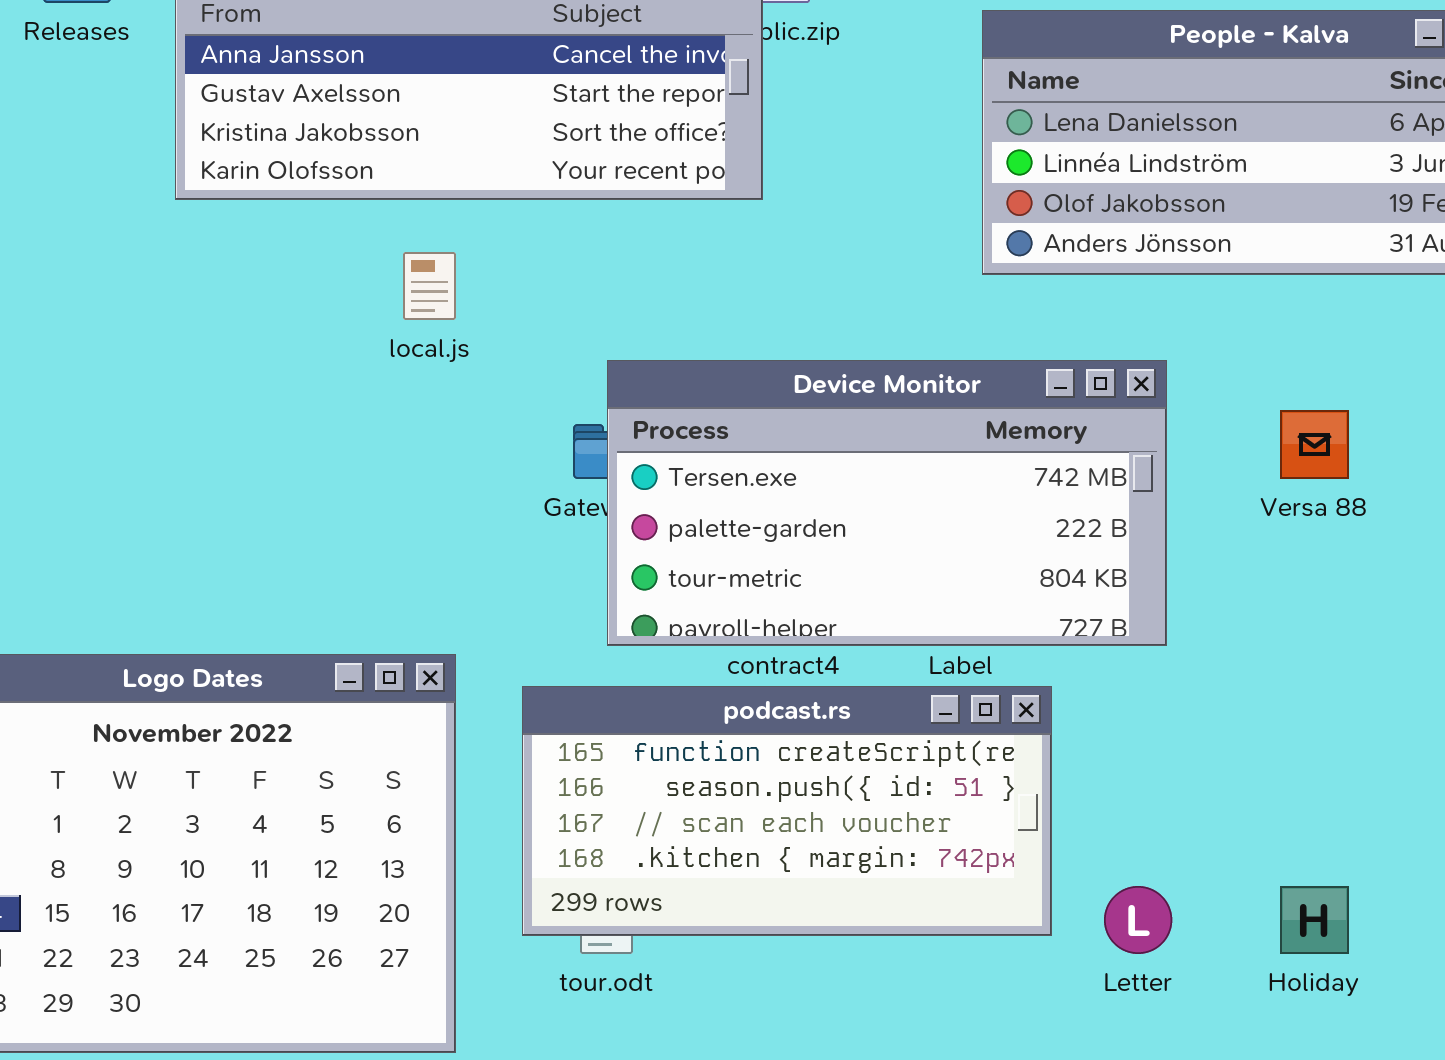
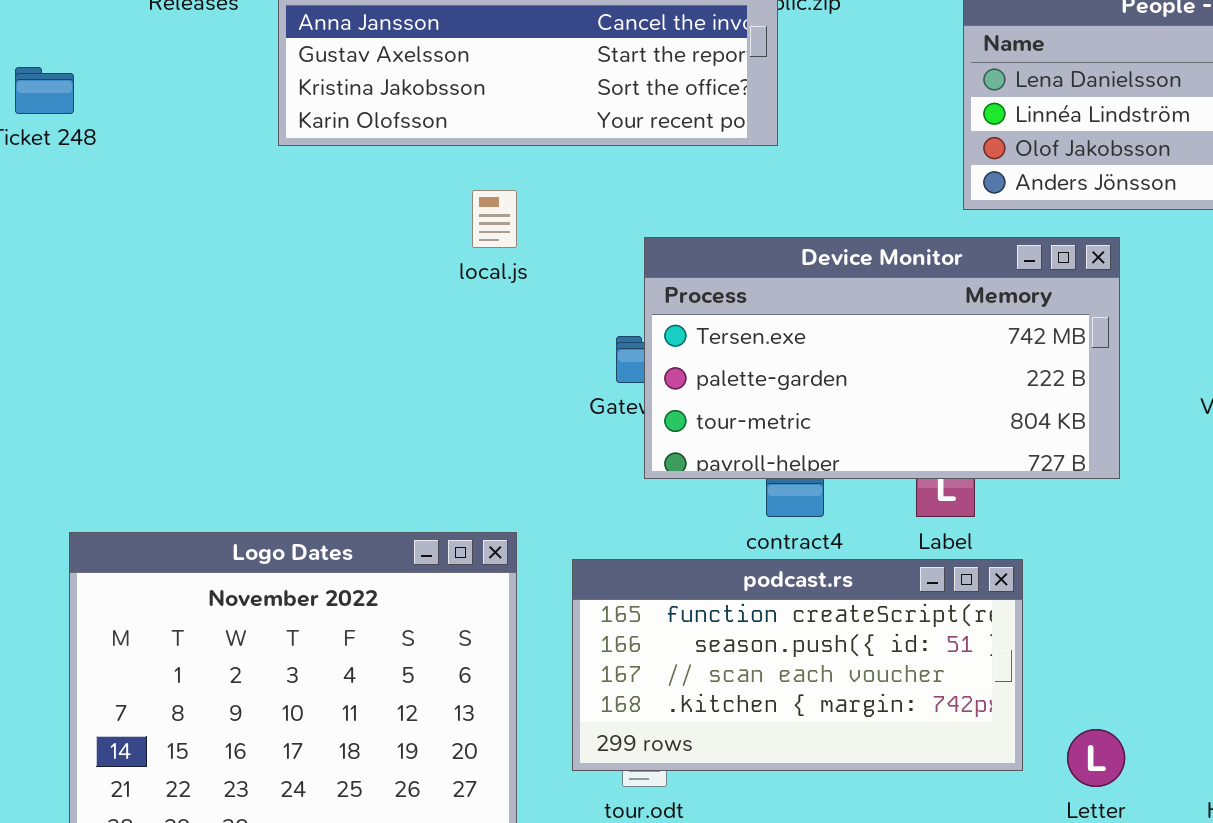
Device Monitor: [607,360,1167,646] -> [644,237,1120,479], moved

